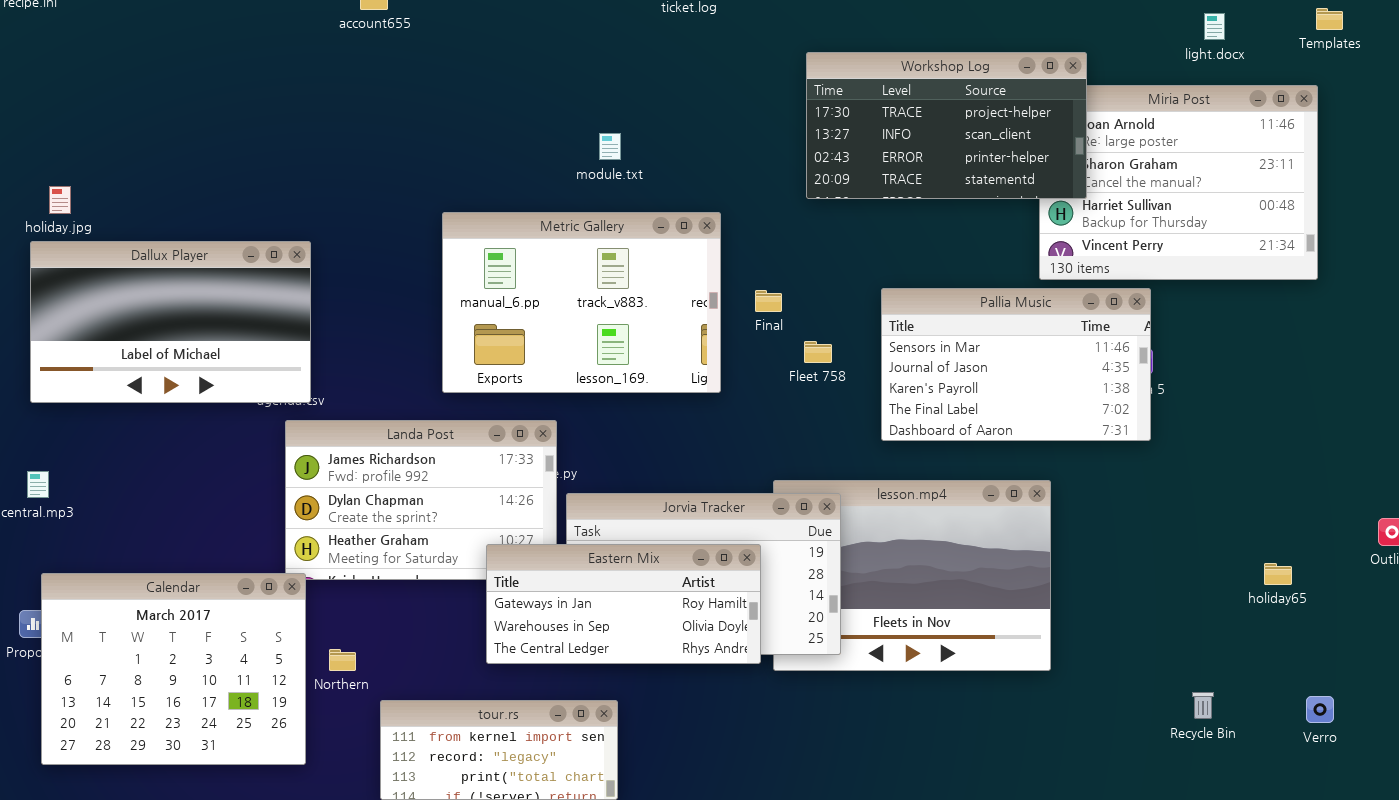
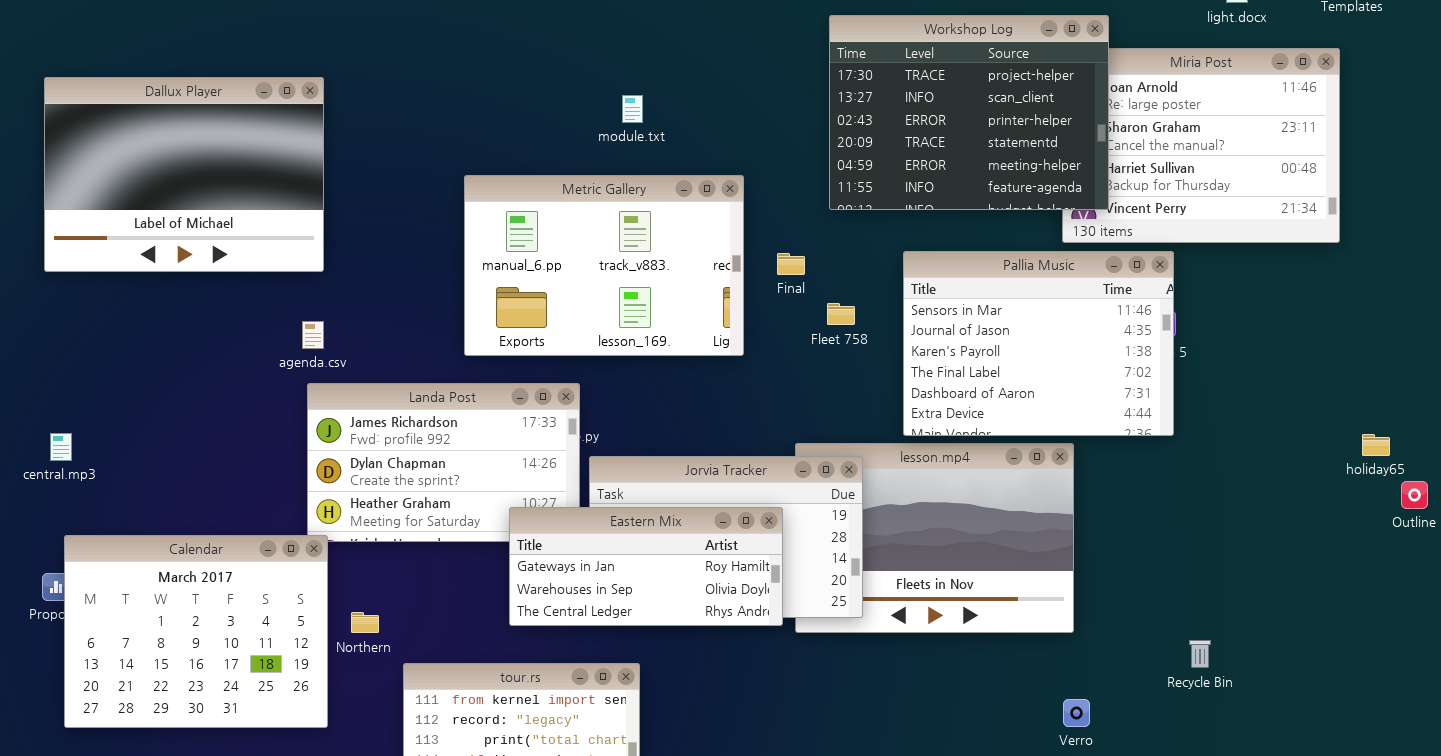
Workshop Log: [806,52,1087,199] -> [829,15,1109,210], resized
Dallux Player: [30,241,311,403] -> [44,77,324,272], moved, resized
Pallia Music: [881,288,1151,441] -> [903,251,1174,436], resized
holiday65: [1264,563,1292,585] -> [1362,434,1390,456], moved
Recycle Bin: [1192,692,1214,719] -> [1189,640,1211,668], moved
Verro: [1306,696,1334,723] -> [1063,699,1090,727], moved

